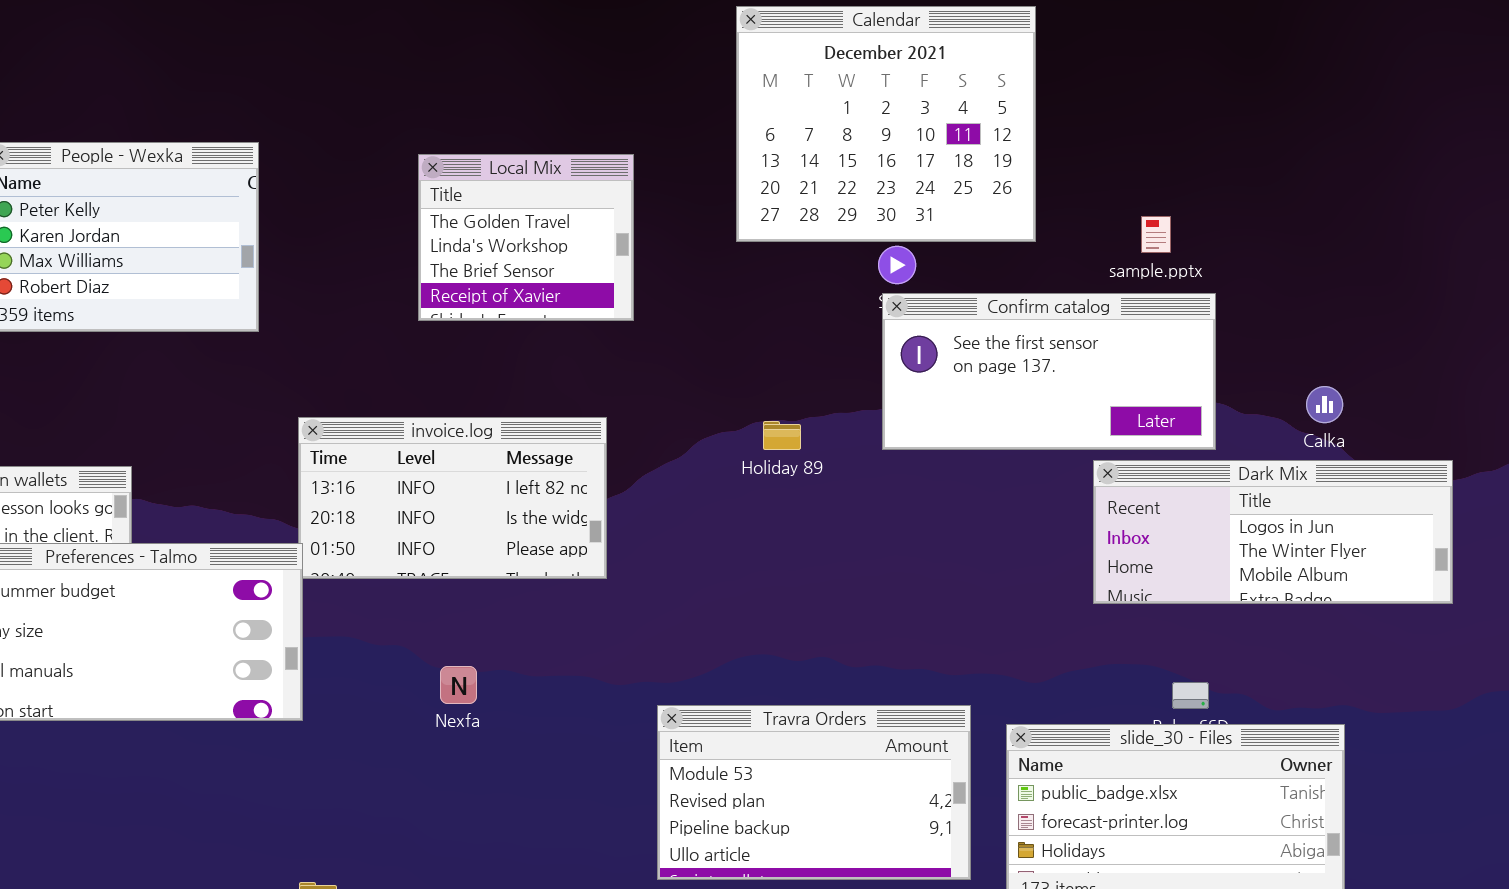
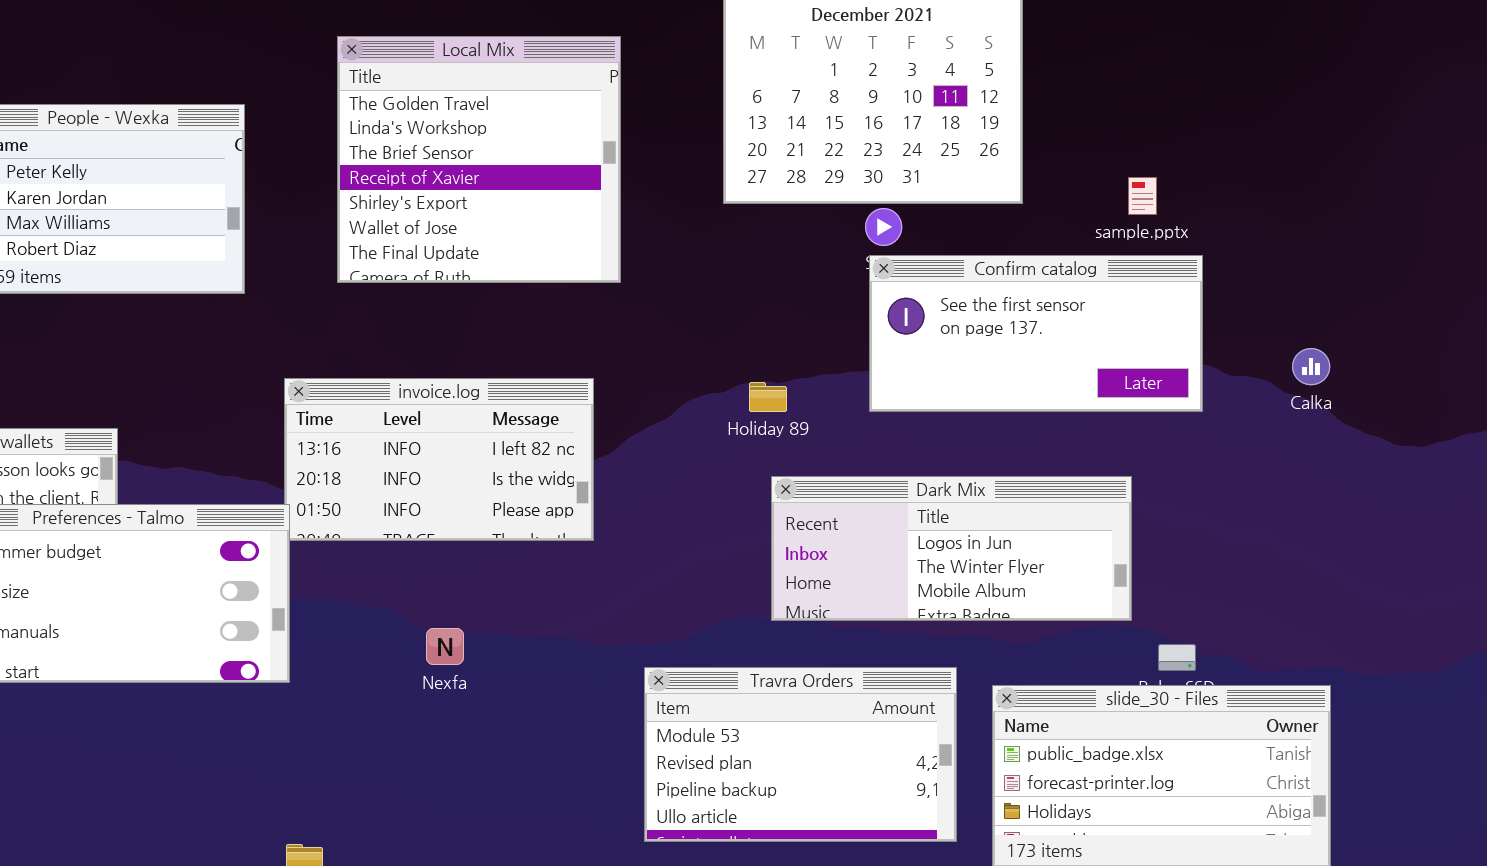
Local Mix: [418,154,634,321] -> [337,36,621,283], resized
Dark Mix: [1093,460,1453,604] -> [771,476,1132,621], moved

